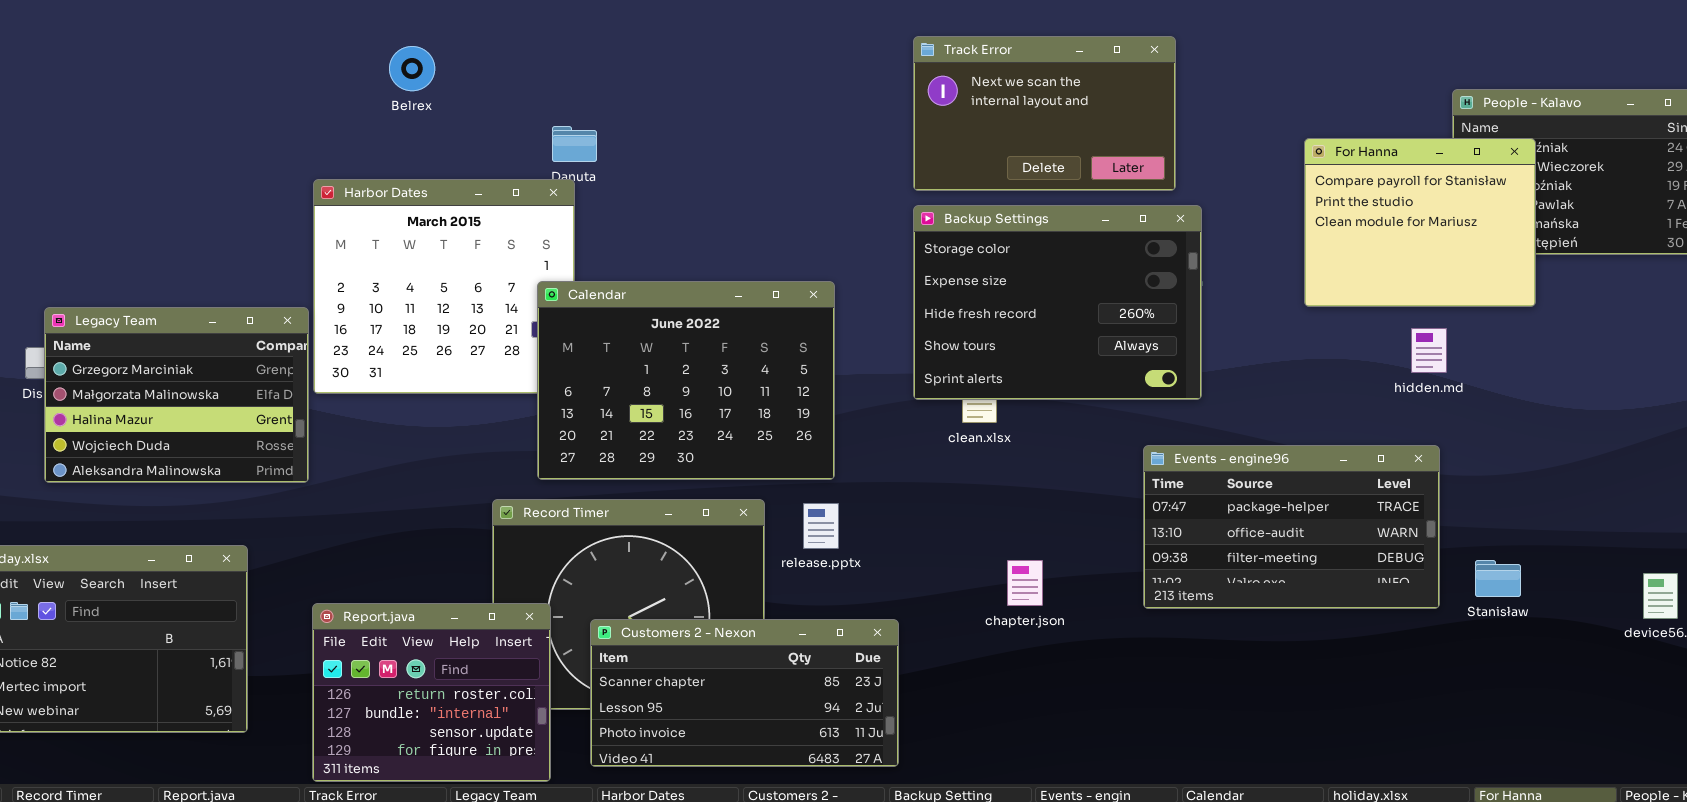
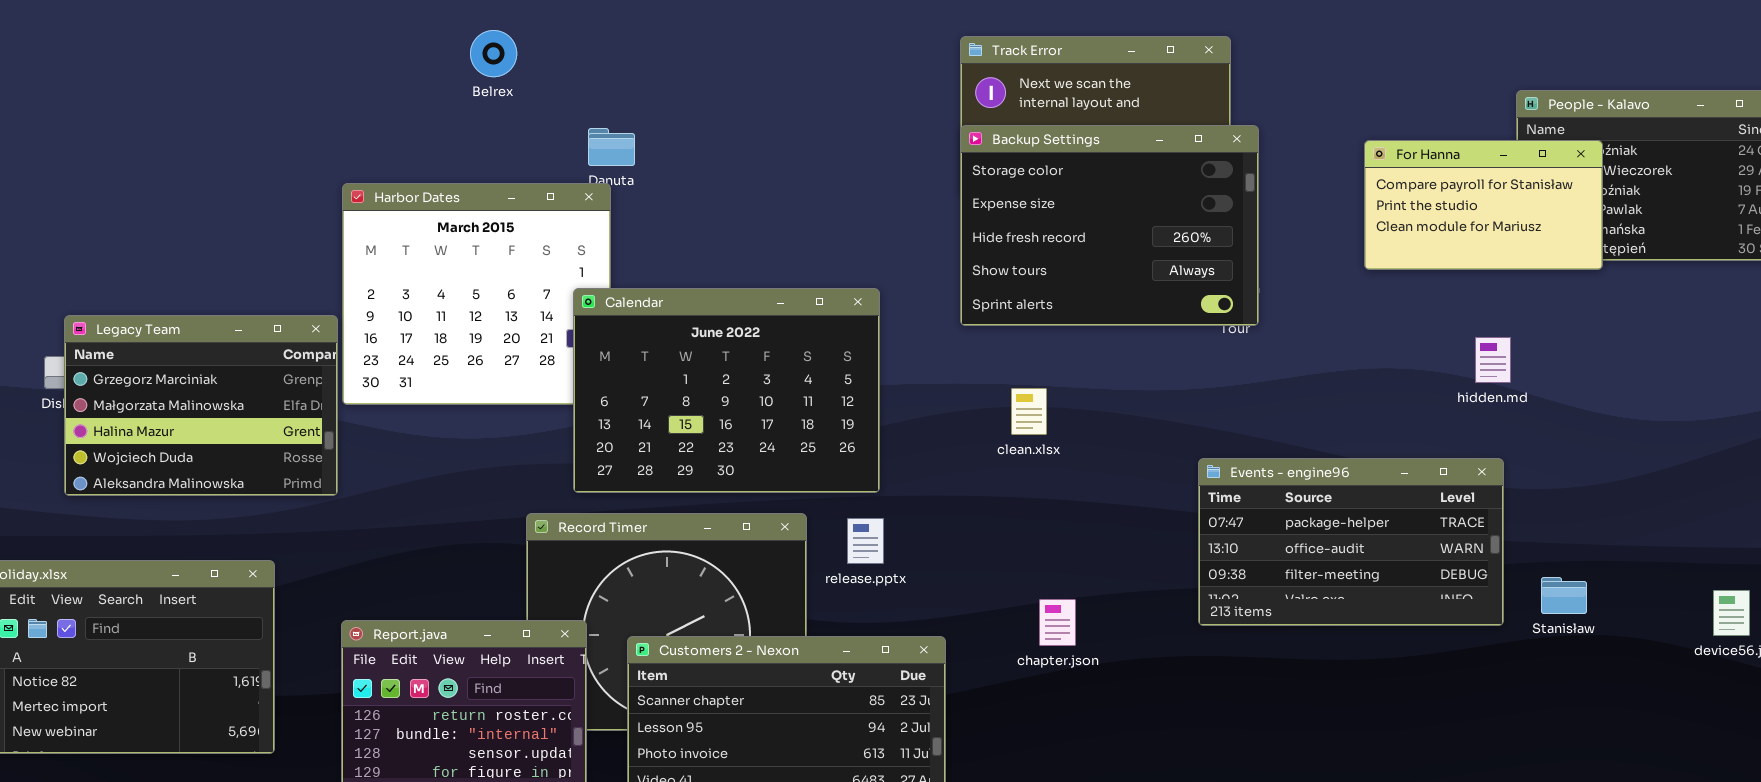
Belrex: [389,46,435,91] -> [470,30,517,77], moved
For Hanna: [1304,138,1536,307] -> [1364,140,1603,270], resized
Backup Settings: [913,205,1202,400] -> [960,125,1259,326], moved
chapter.json: [1007,560,1043,606] -> [1039,599,1076,646], moved

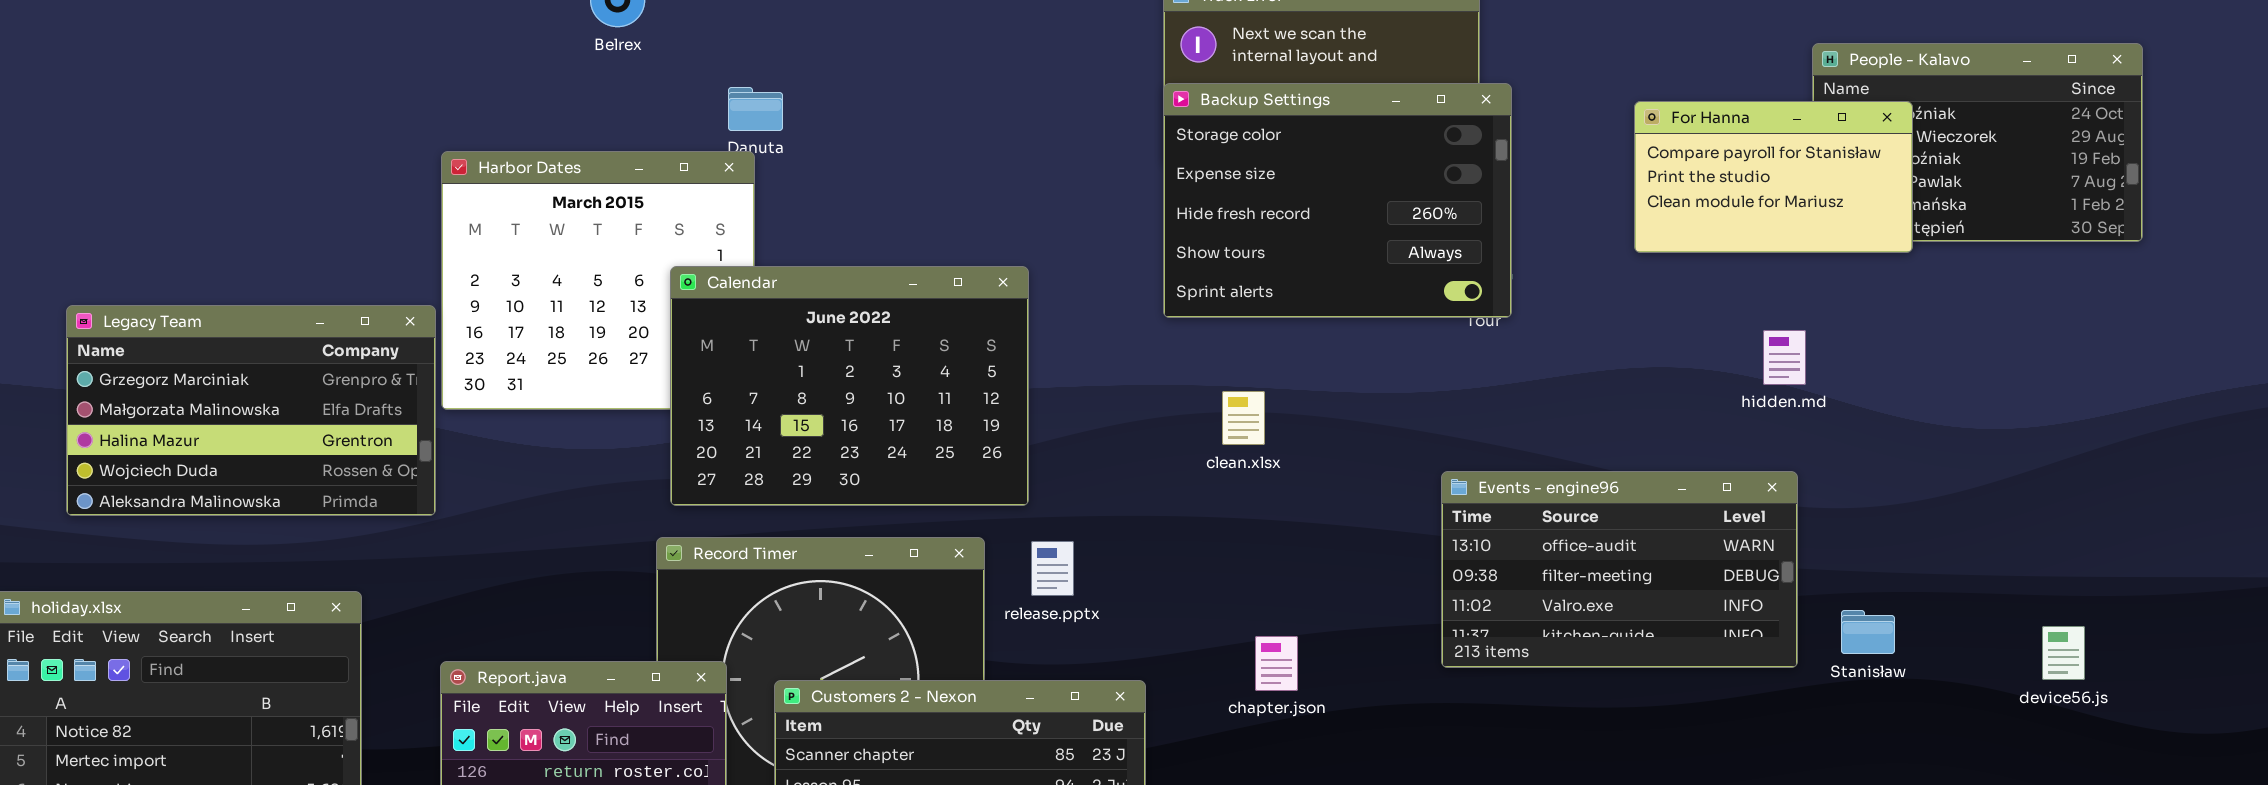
Calendar: [573,288,880,493] -> [670,266,1029,506], moved
Legacy Team: [64,315,338,496] -> [66,305,436,516], resized
Events - engine96: [1198,458,1504,626] -> [1441,471,1798,668], scrolled down 1 row

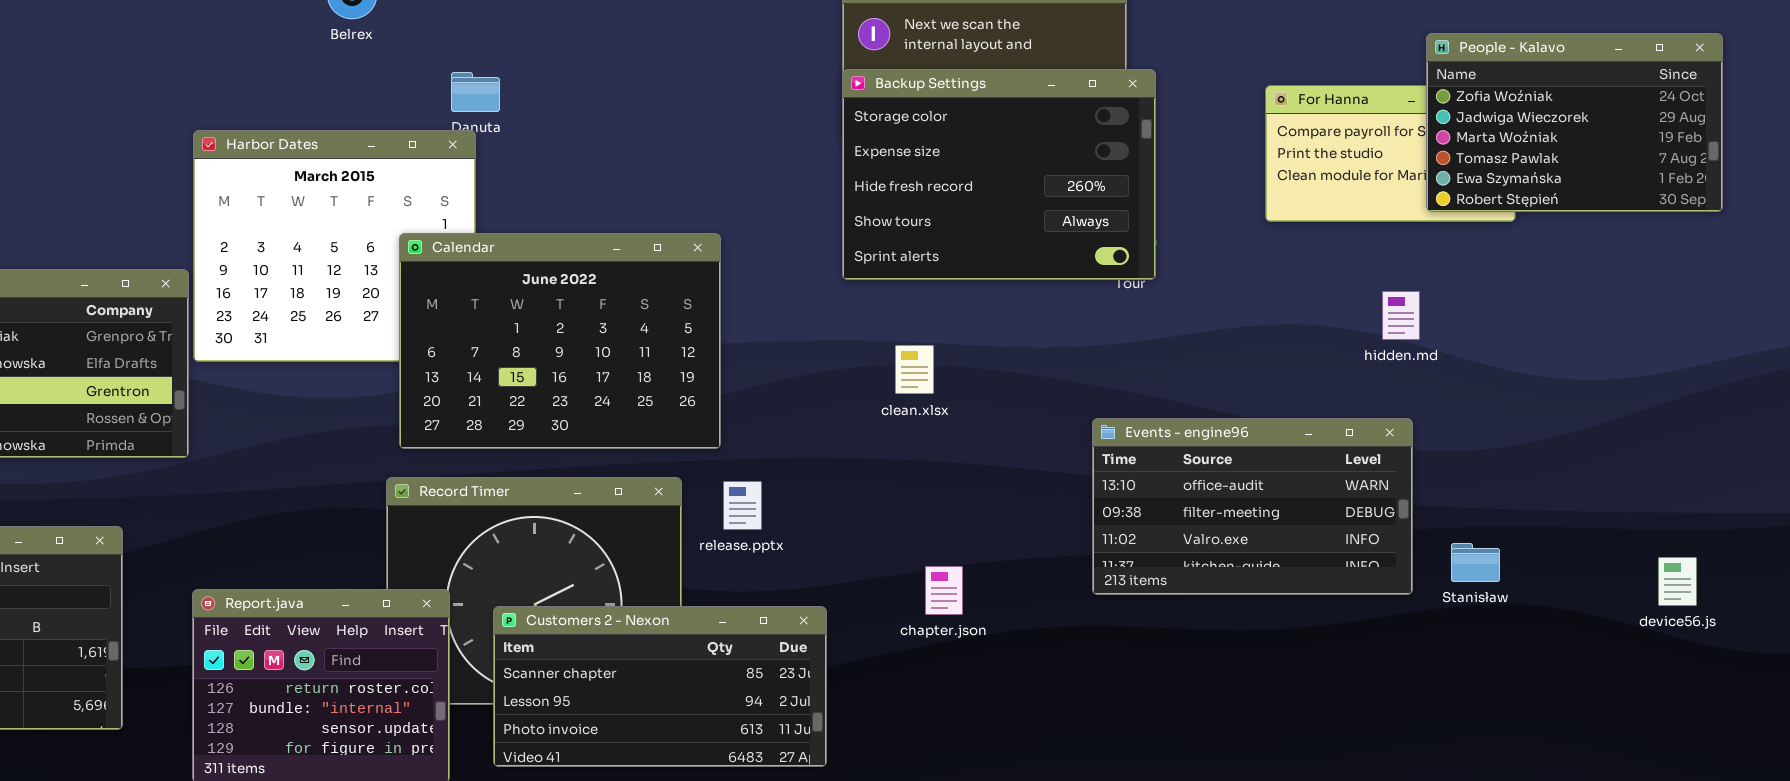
People - Kalavo: [1812,43,2143,242] -> [1426,33,1723,212], raised
device56.js: [2042,626,2085,680] -> [1658,557,1697,606], moved

